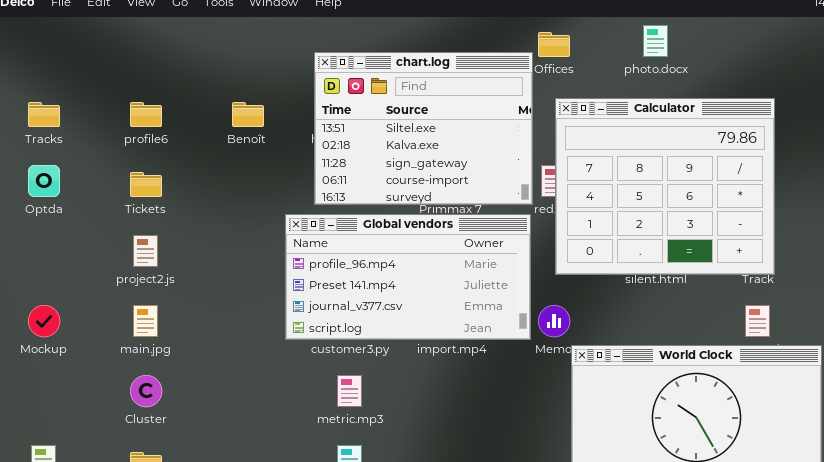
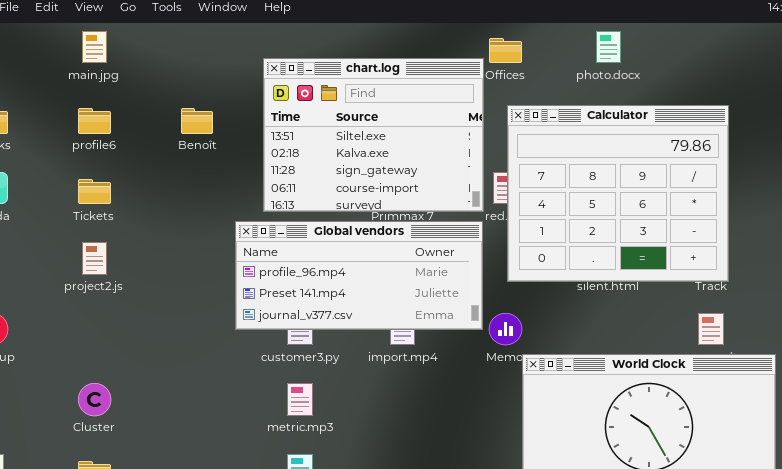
Global vendors: [285,214,531,340] -> [235,221,483,330], resized
main.jpg: [133,305,158,337] -> [82,31,107,63], moved

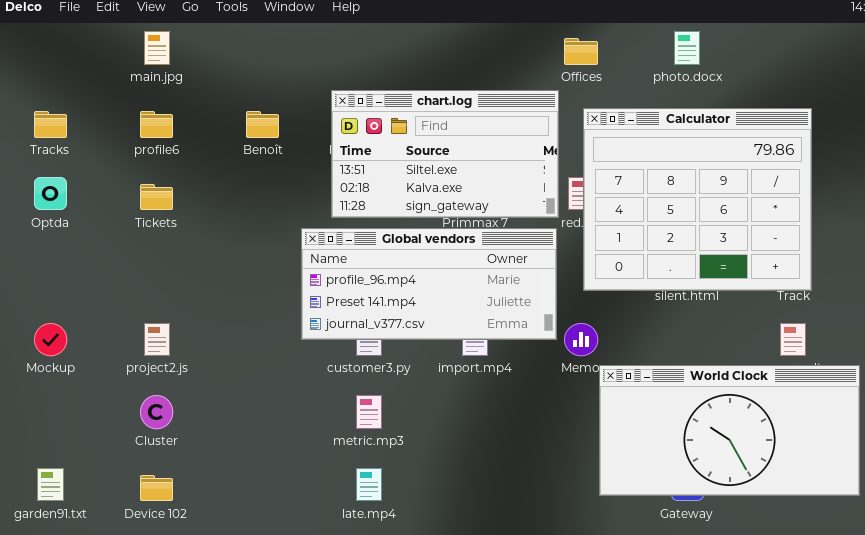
chart.log: [263,58,484,212] -> [331,90,559,218], resized
project2.js: [82,242,107,275] -> [144,323,170,356], moved

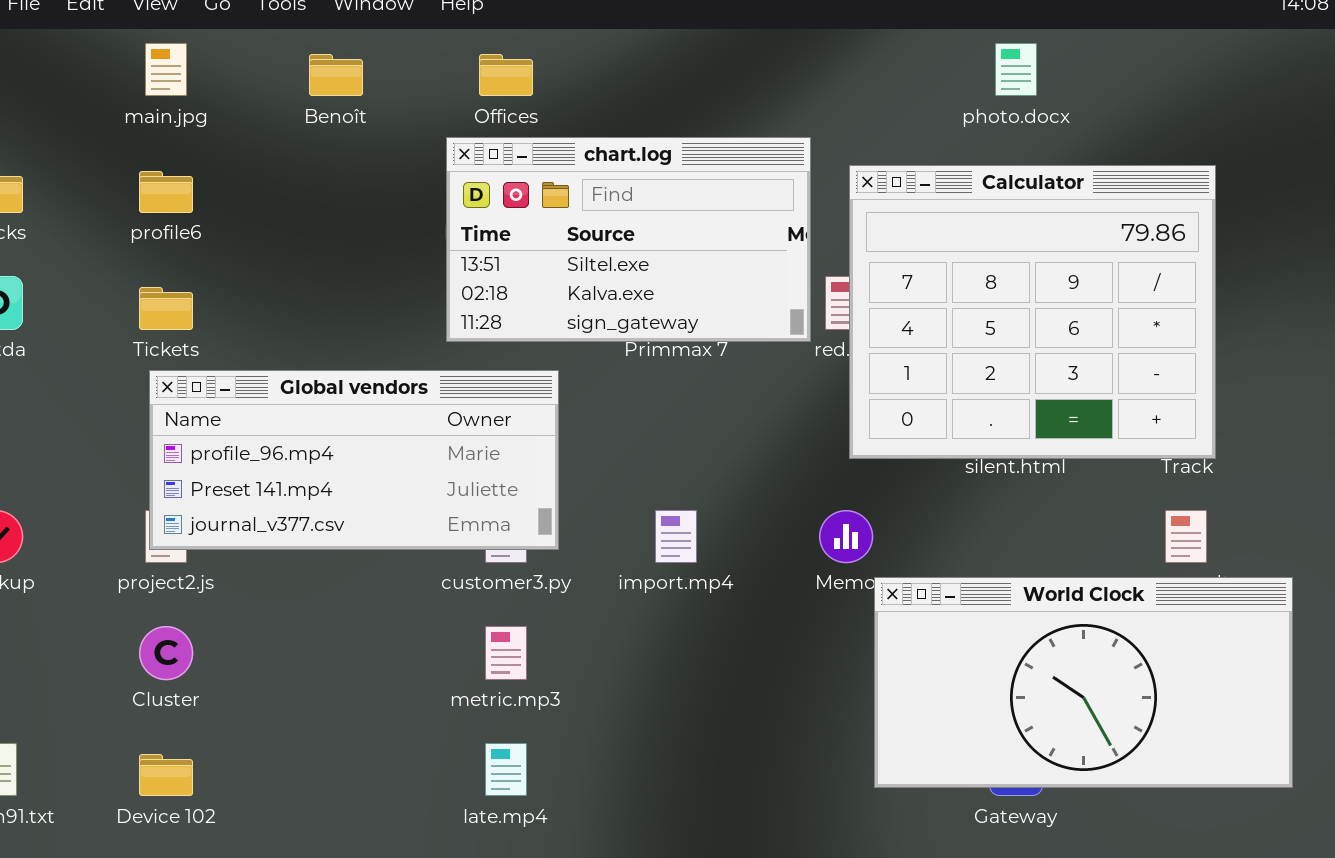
Offices: [564,38,598,65] -> [479,54,533,96], moved
Benoît: [246,111,279,138] -> [309,54,363,96], moved
Global vendors: [301,228,557,340] -> [149,370,559,550], moved

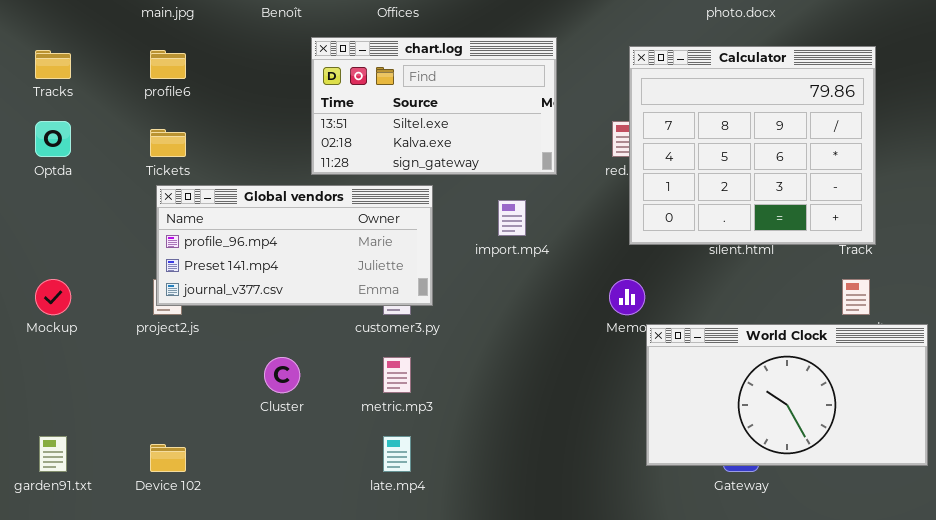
chart.log: [446,137,811,342] -> [311,37,557,175], moved
import.mp4: [655,510,697,563] -> [498,200,526,236], moved
Cluster: [139,626,193,680] -> [264,357,300,393], moved

